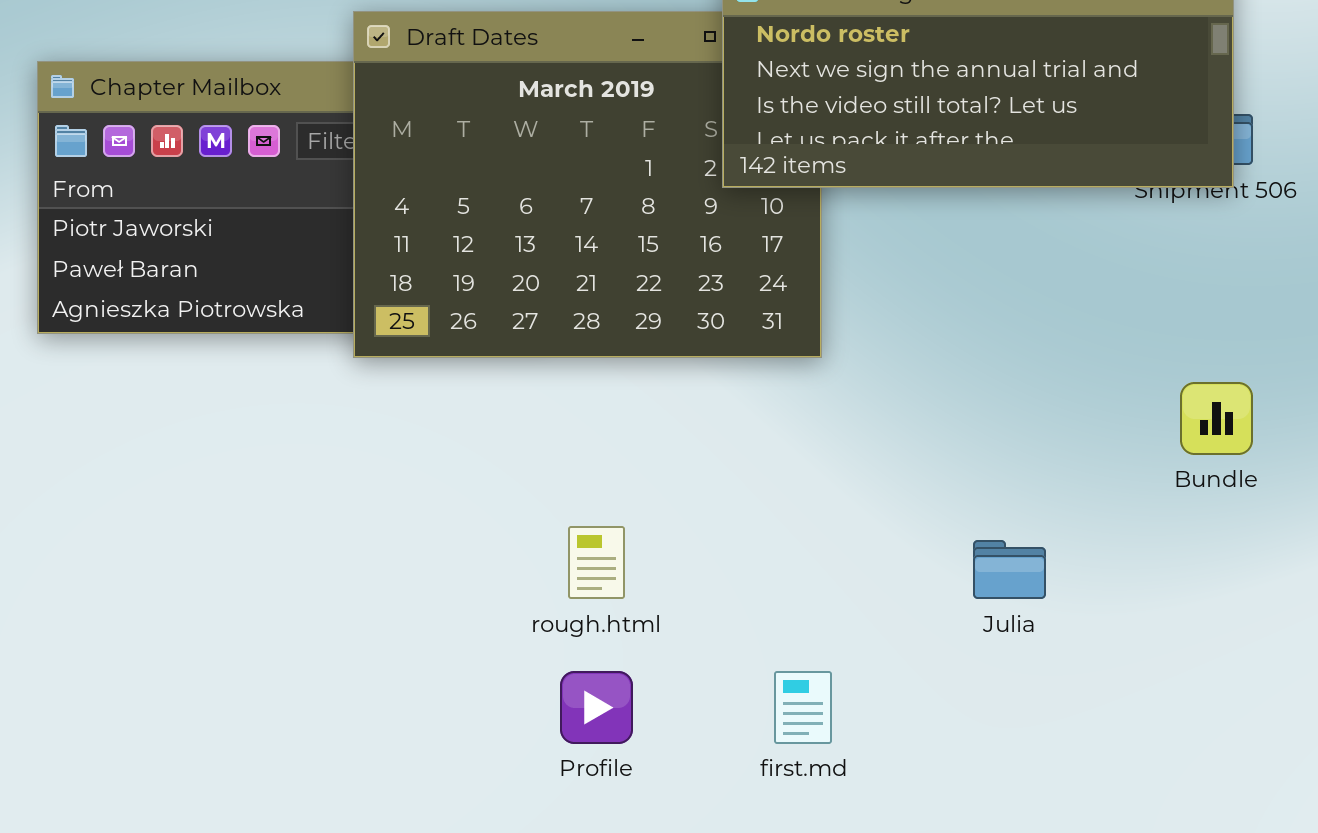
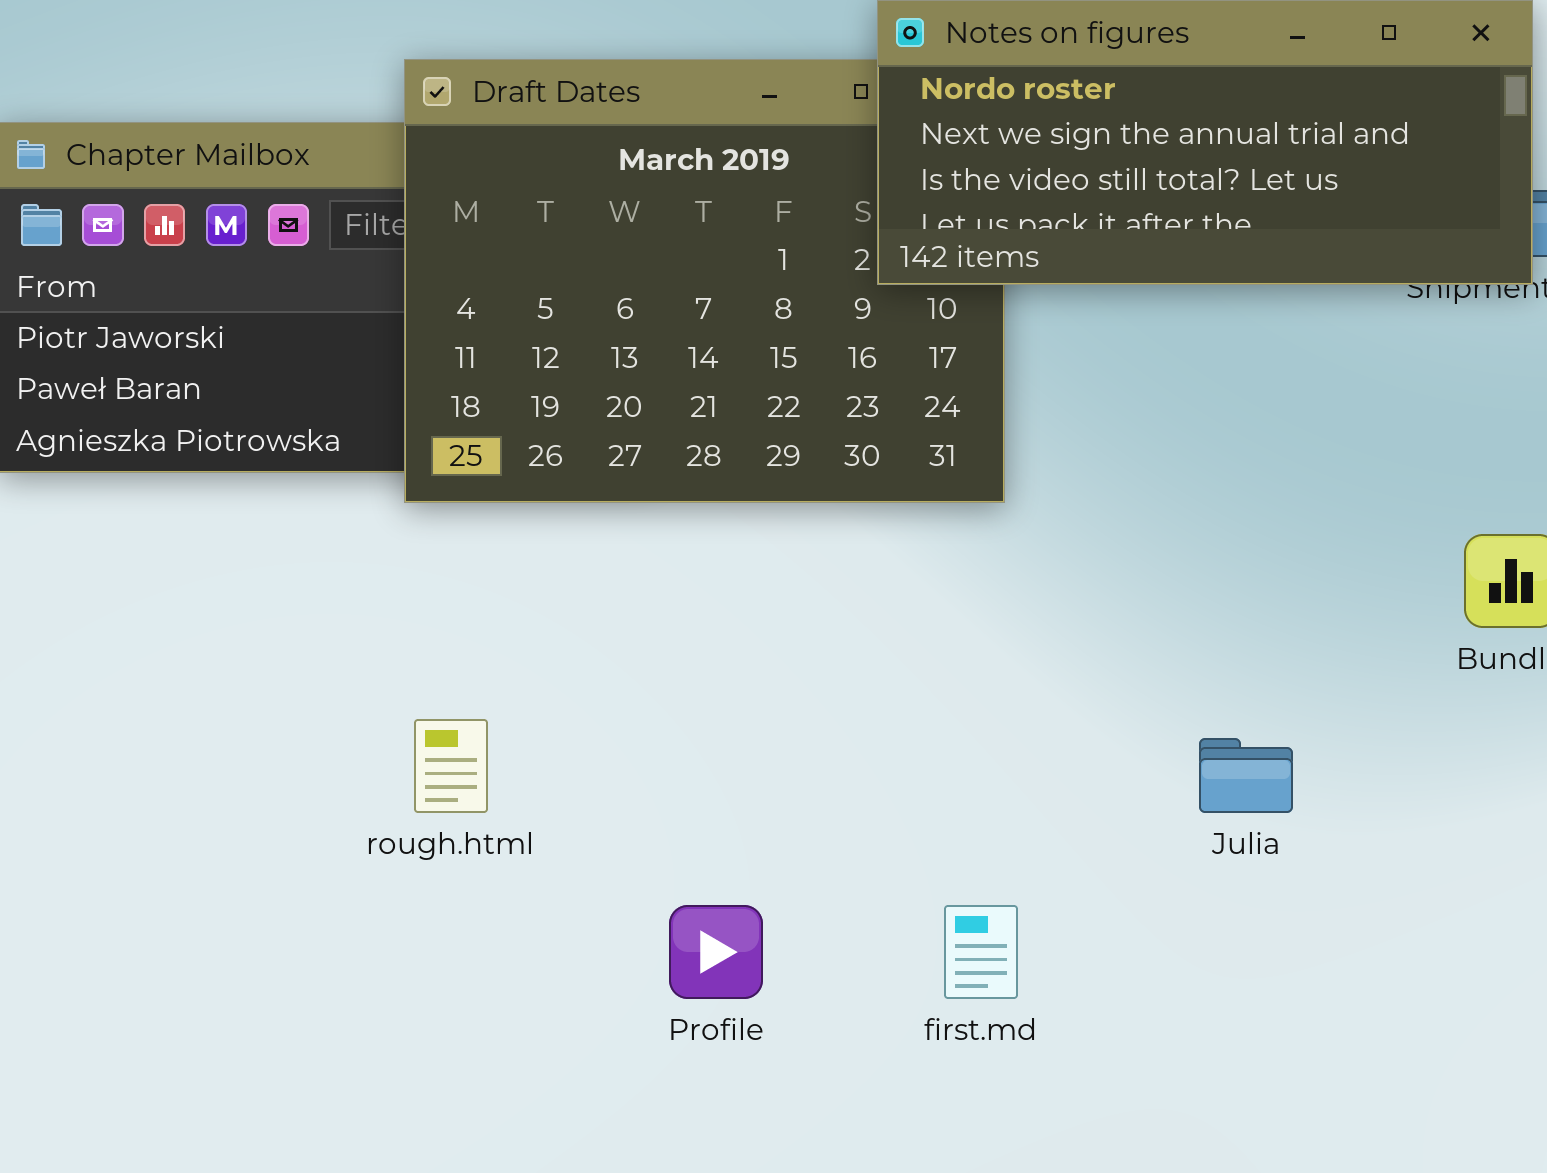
rough.html: [568,526,625,599] -> [414,719,488,813], moved

